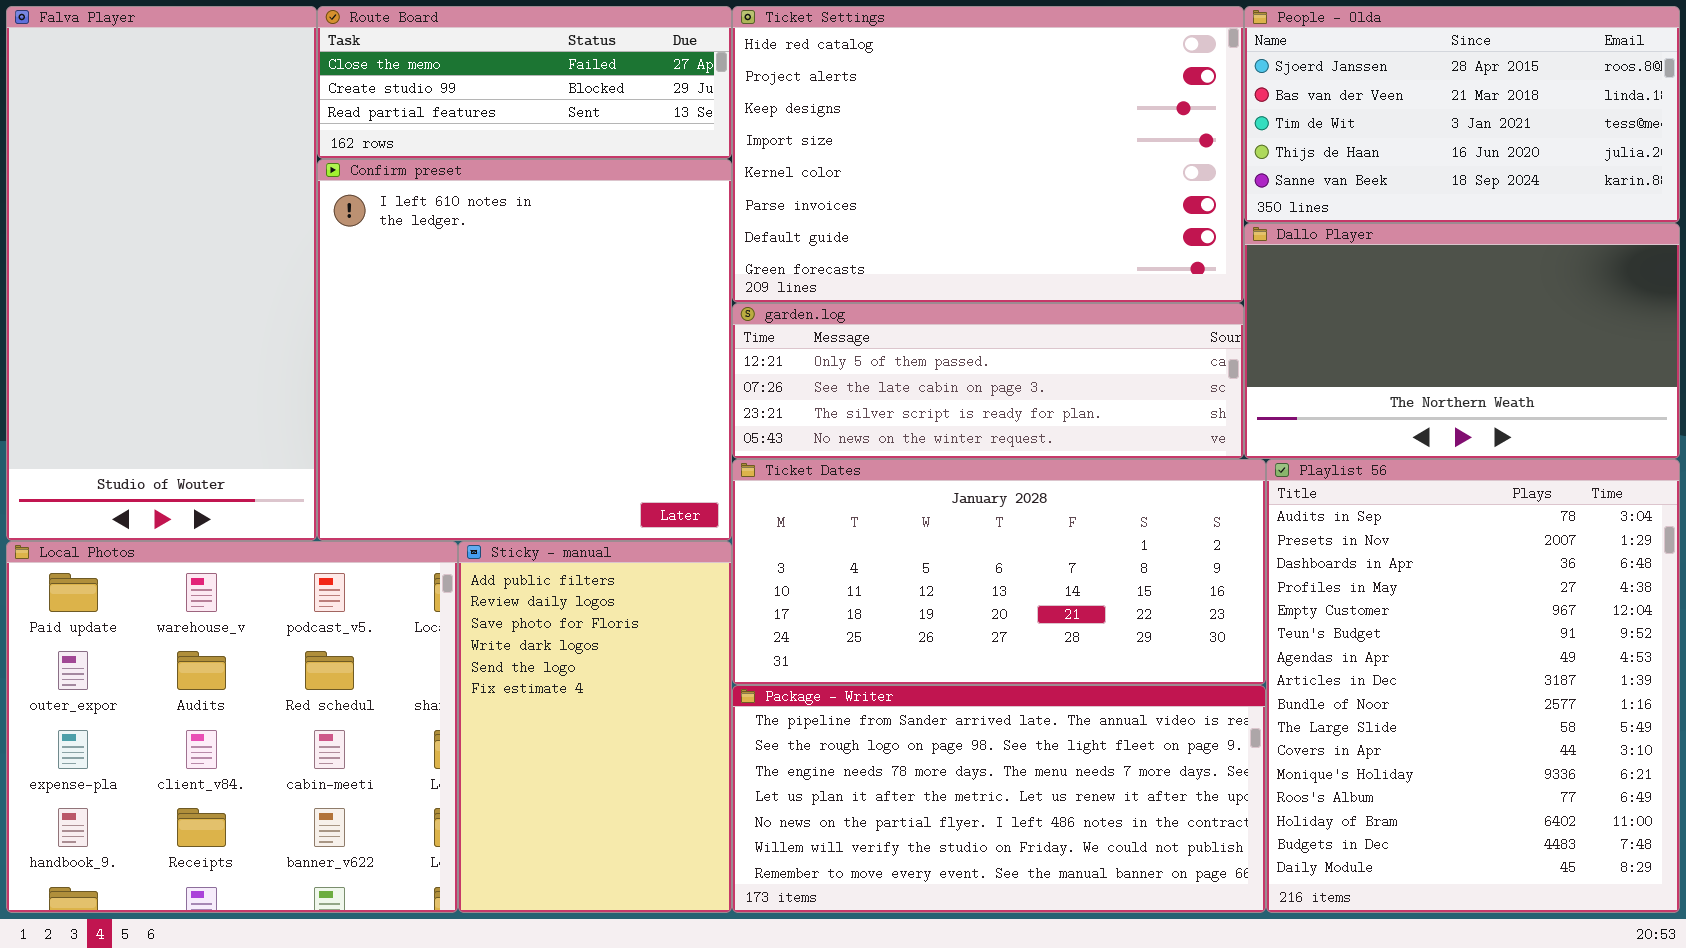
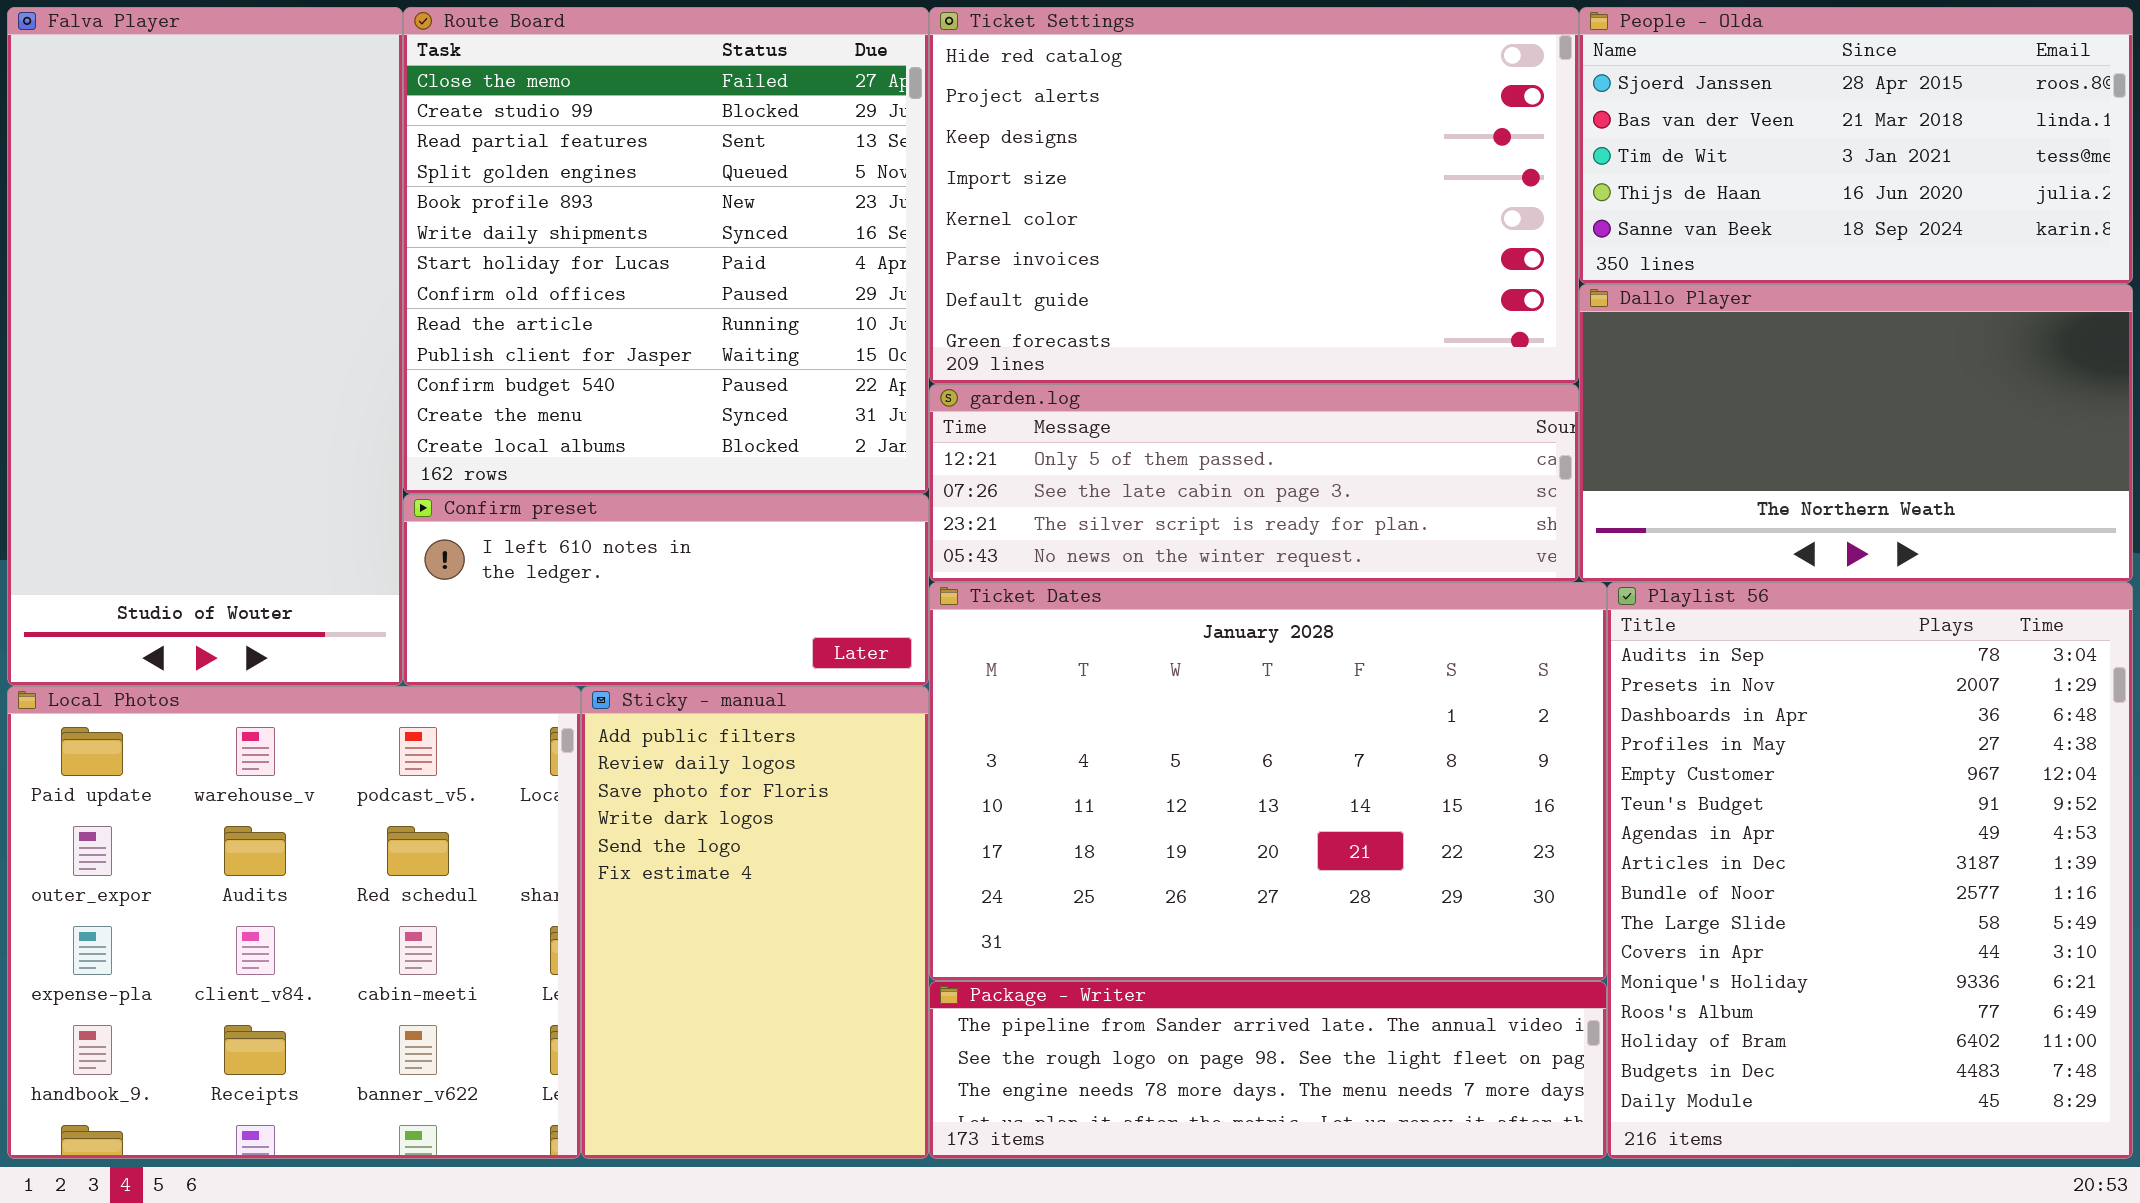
Route Board: [317,6,732,159] -> [403,7,929,494], resized
Confirm preset: [317,159,732,541] -> [403,494,929,686], resized
Ticket Dates: [732,459,1266,685] -> [929,582,1607,981], resized
Package - Writer: [732,685,1266,913] -> [929,981,1607,1159], resized

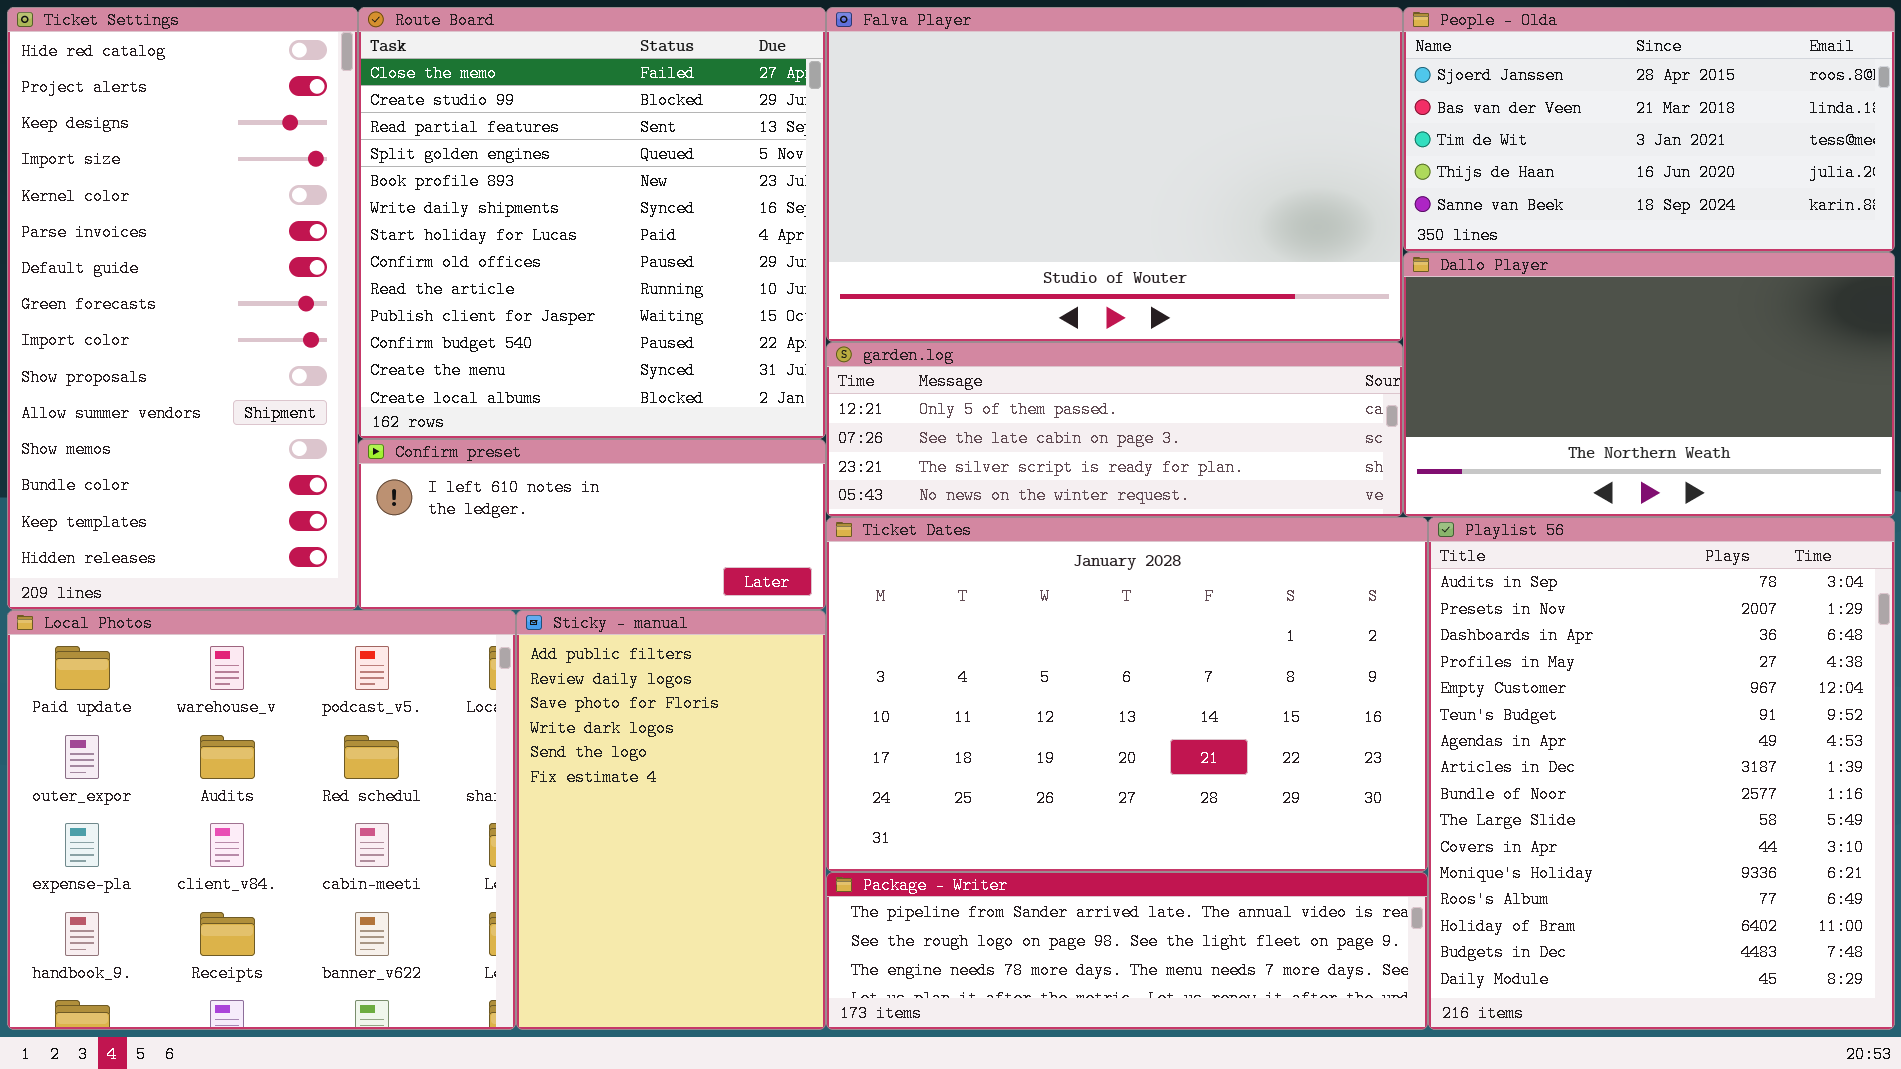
Falva Player: [7,7,403,686] -> [826,7,1403,342], moved, resized
Ticket Settings: [929,7,1579,384] -> [7,7,358,610], moved, resized

